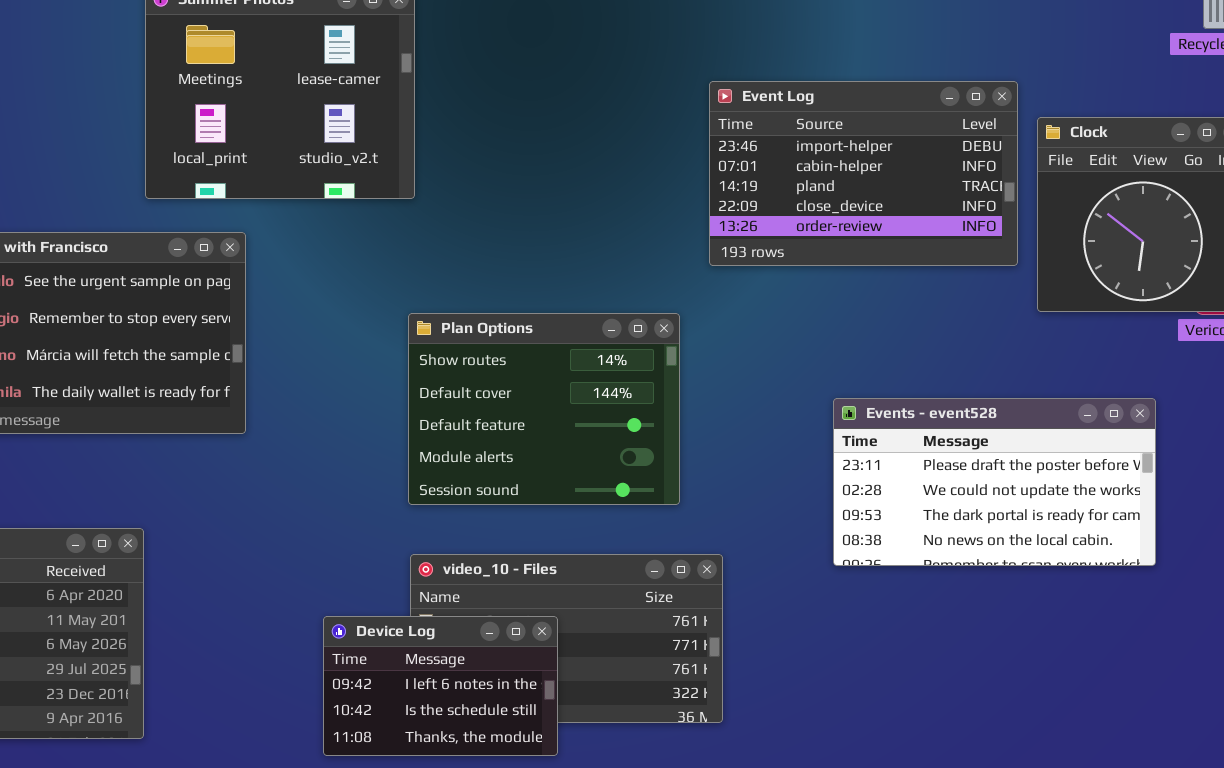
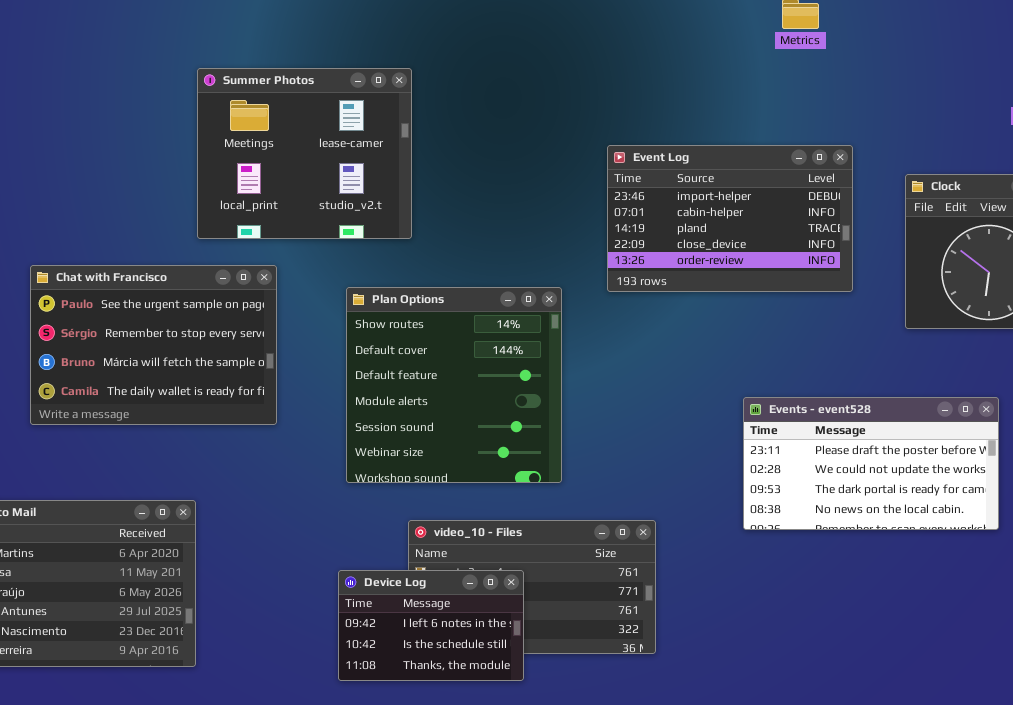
Event Log: [709,81,1018,266] -> [607,145,853,292], moved
Plan Options: [408,313,680,505] -> [346,287,562,483], moved, resized

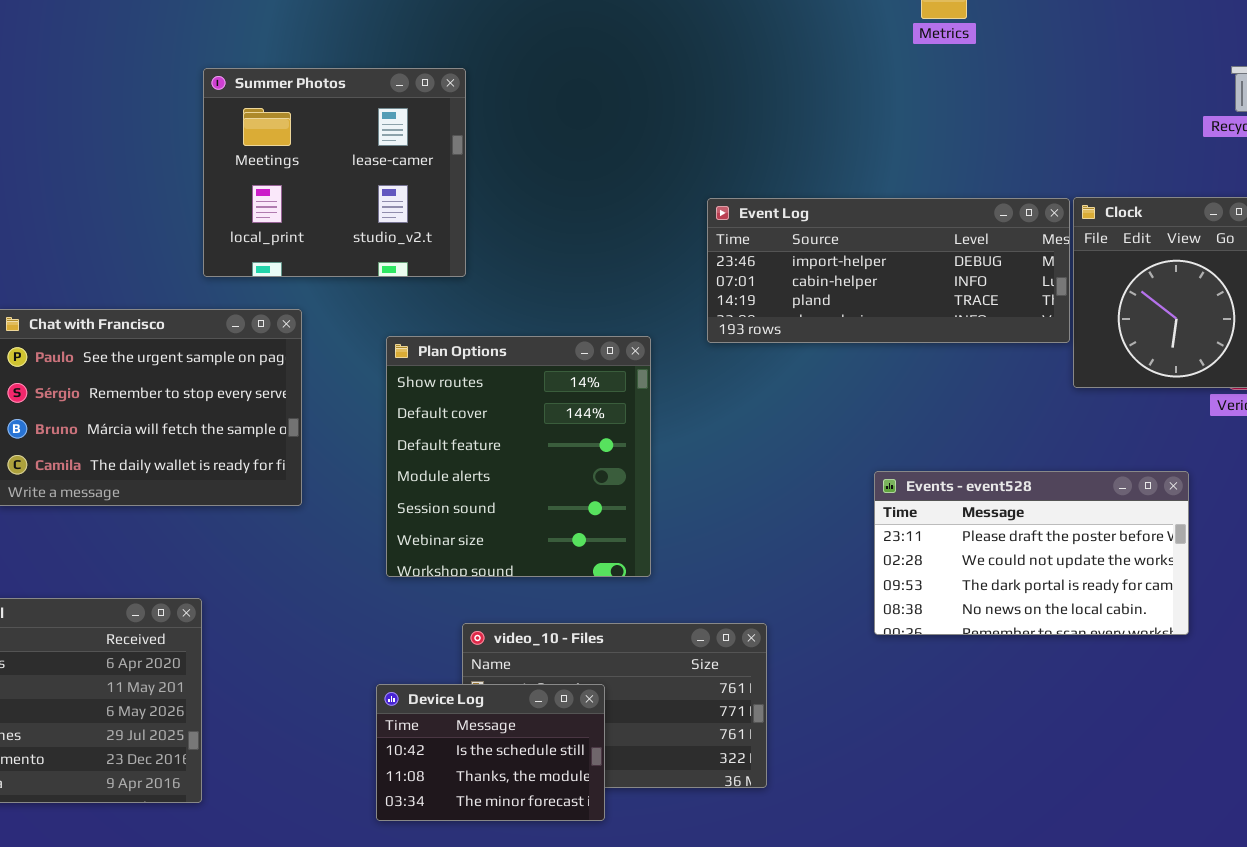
Event Log: [607,145,853,292] -> [707,198,1070,343], resized
Device Log: [338,570,524,681] -> [376,684,605,821], scrolled down 1 row

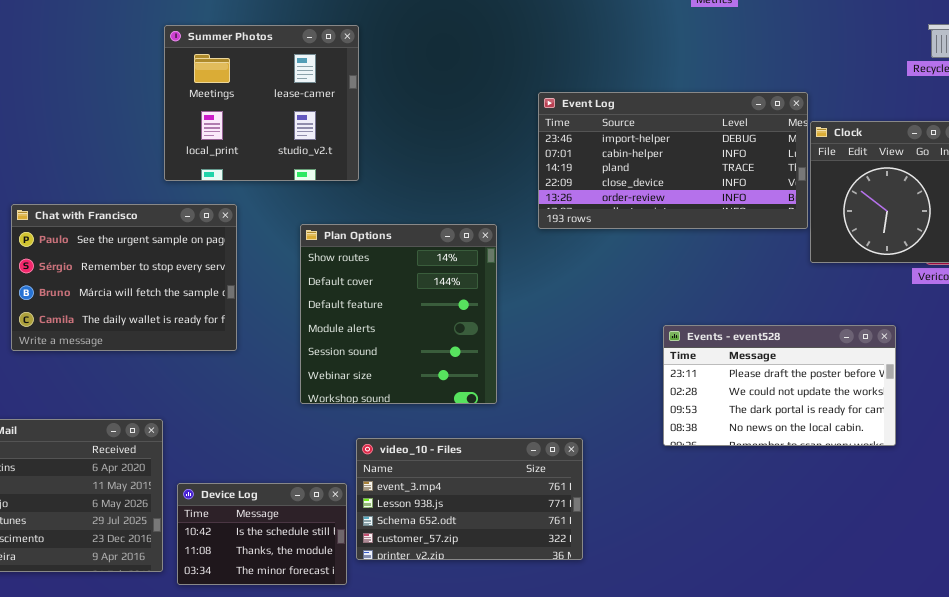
Event Log: [707,198,1070,343] -> [538,92,808,229], resized
Device Log: [376,684,605,821] -> [177,483,347,585], moved

